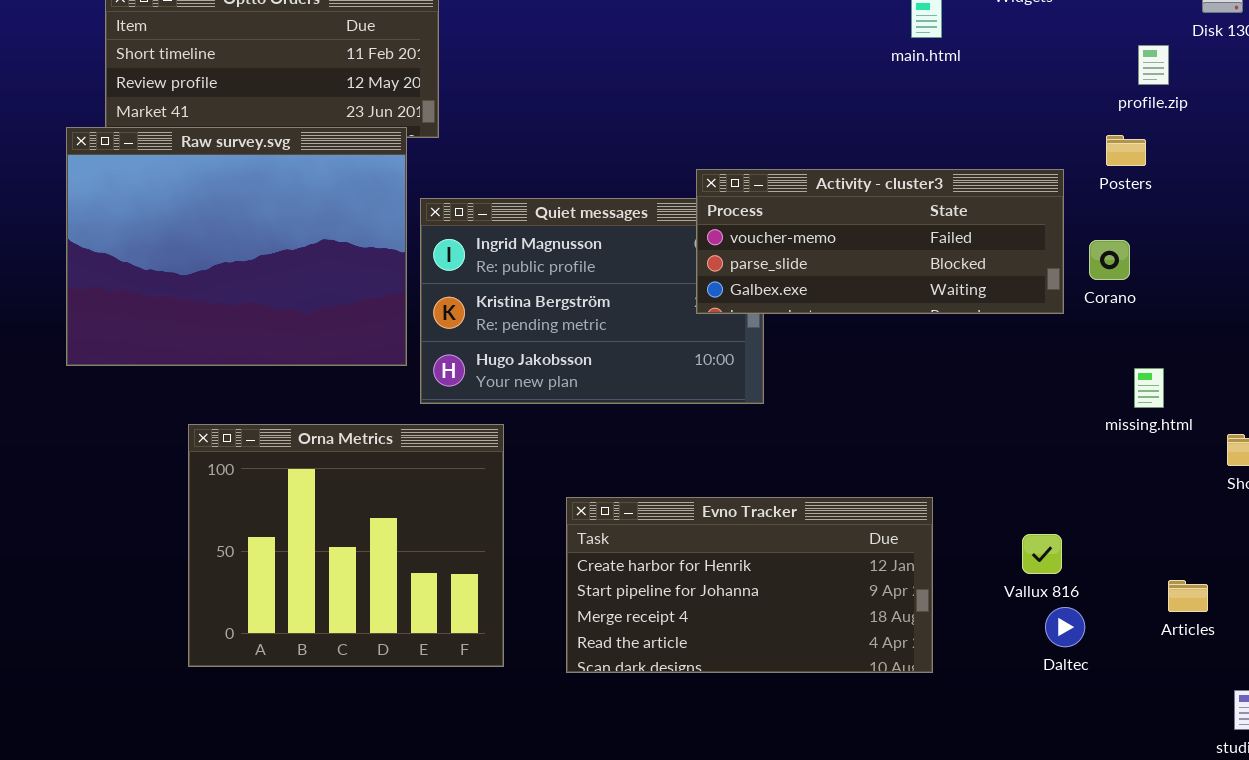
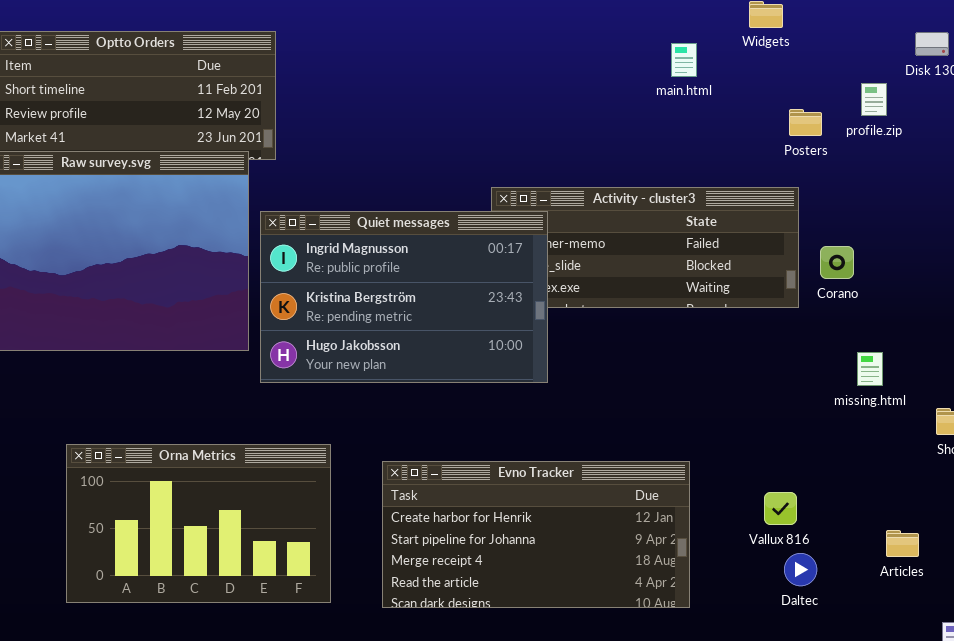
Posters: [1106,135,1146,166] -> [789,109,822,136], moved
Quiet messages: [420,198,764,404] -> [260,211,548,383], raised
Orna Metrics: [188,424,504,667] -> [66,444,331,603], resized

